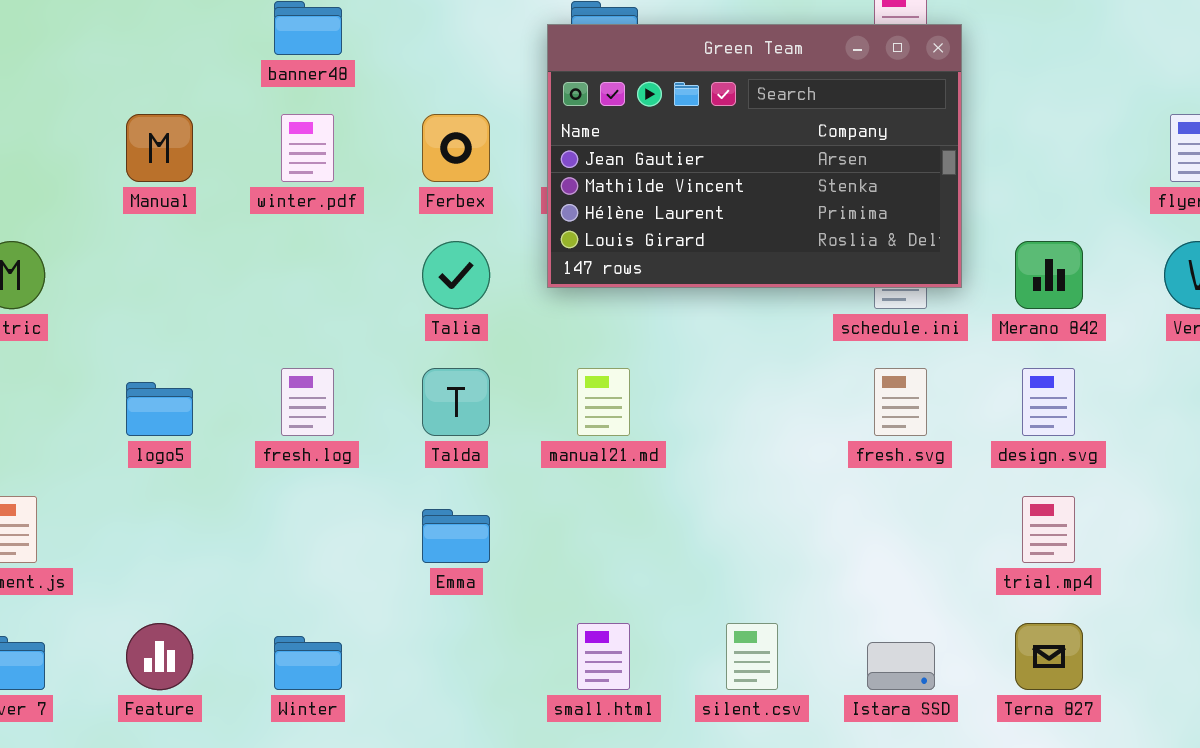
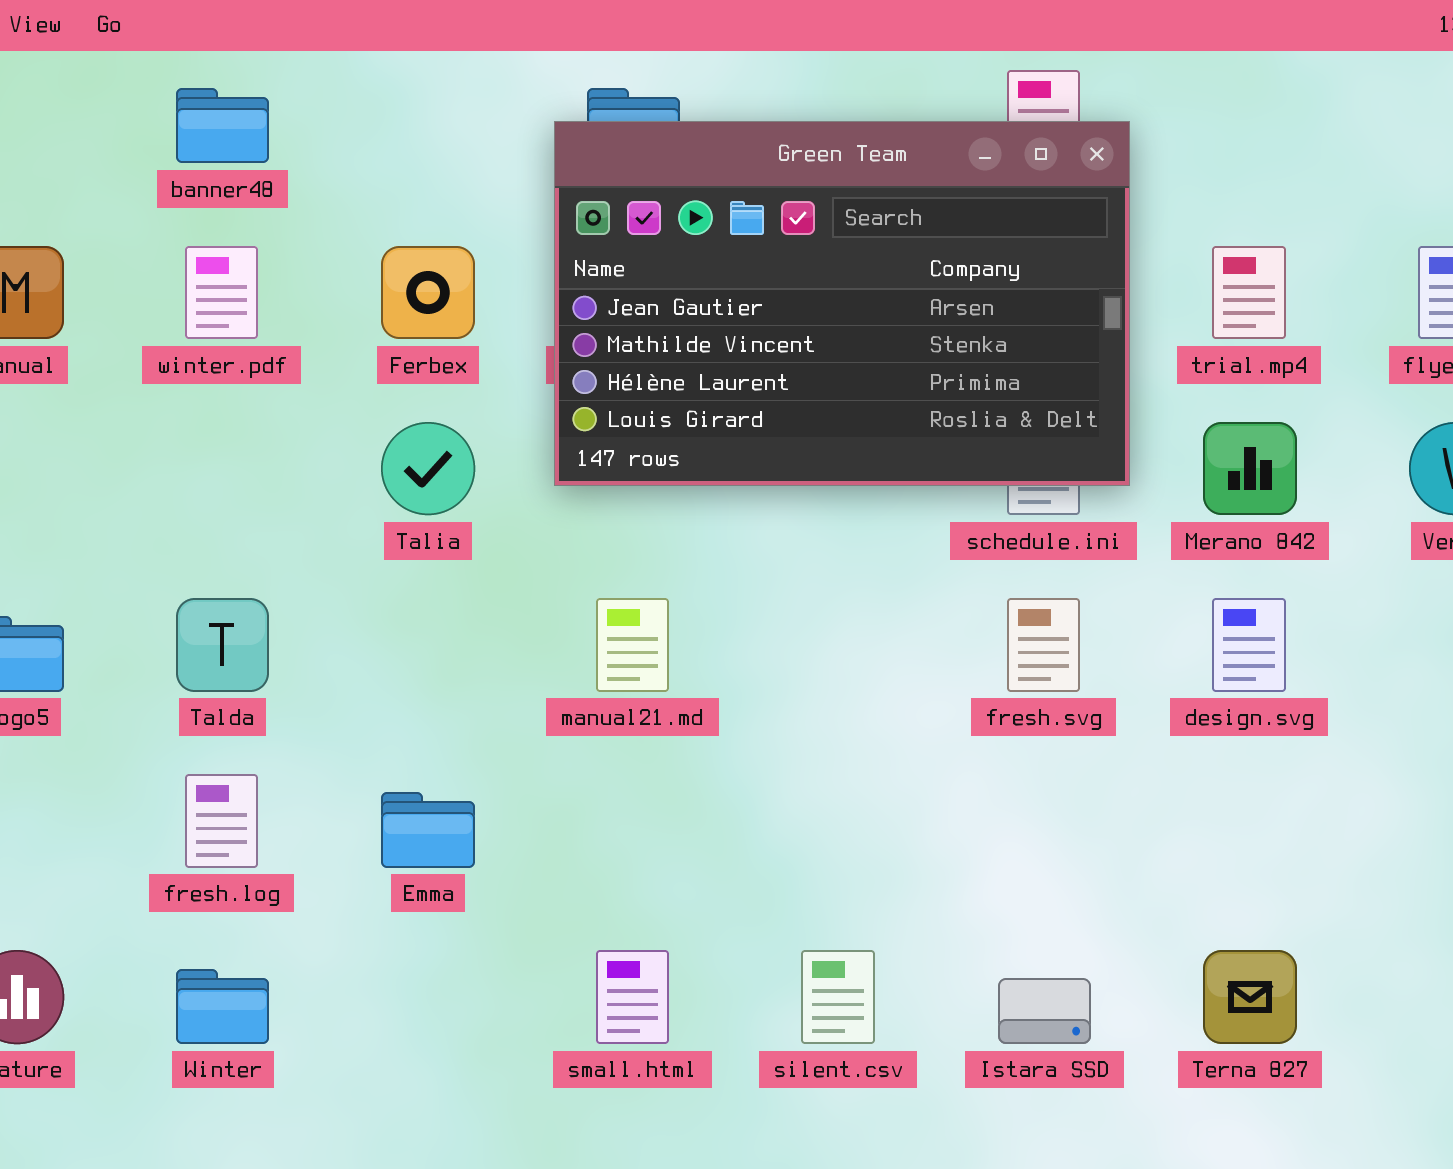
fresh.log: [281,368,334,436] -> [185,774,258,868], moved
Talda: [422,368,490,436] -> [176,598,269,692], moved
trial.mp4: [1022,496,1075,563] -> [1212,246,1286,339], moved

